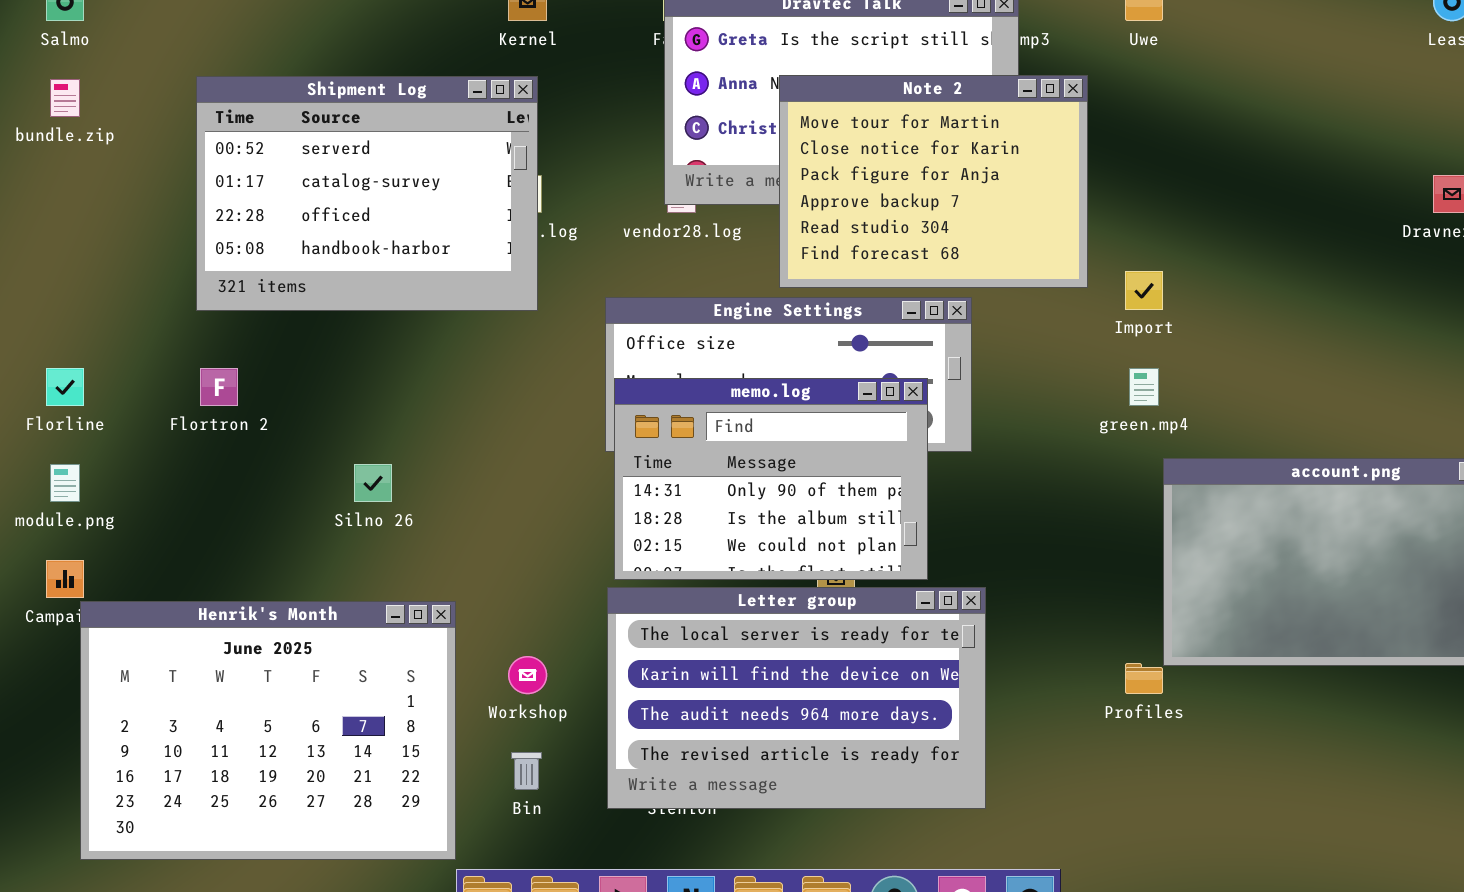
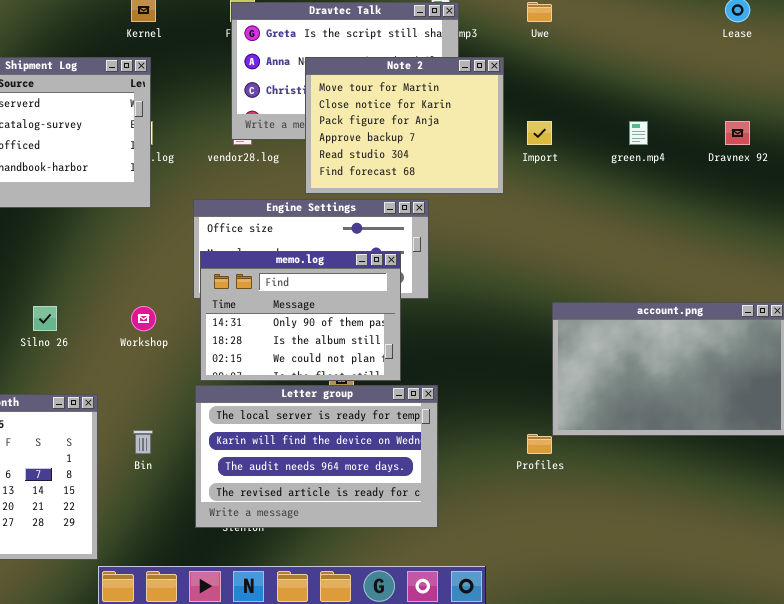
Import: [1125,271,1163,310] -> [527,121,552,145], moved
green.mp4: [1129,368,1159,406] -> [629,121,648,145], moved
Workshop: [508,656,547,694] -> [131,306,156,331], moved
Bin: [511,752,542,790] -> [133,430,153,454], moved

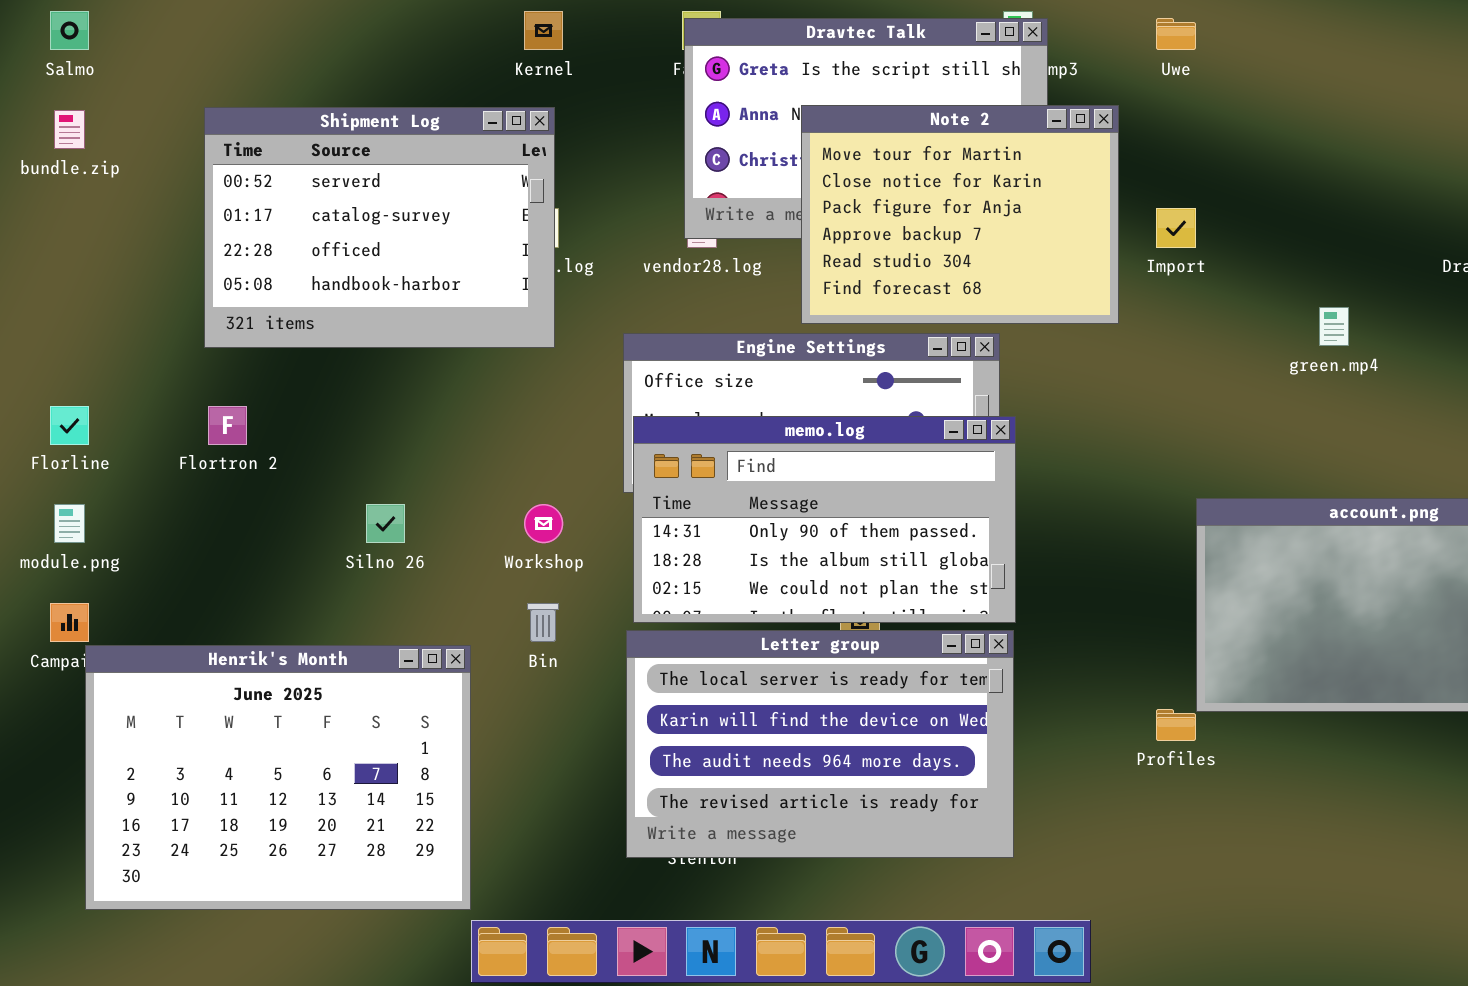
green.mp4: [629,121,648,145] -> [1319,307,1349,346], moved
memo.log: [200,251,401,381] -> [633,416,1016,623], resized
Bin: [133,430,153,454] -> [527,603,559,642], moved

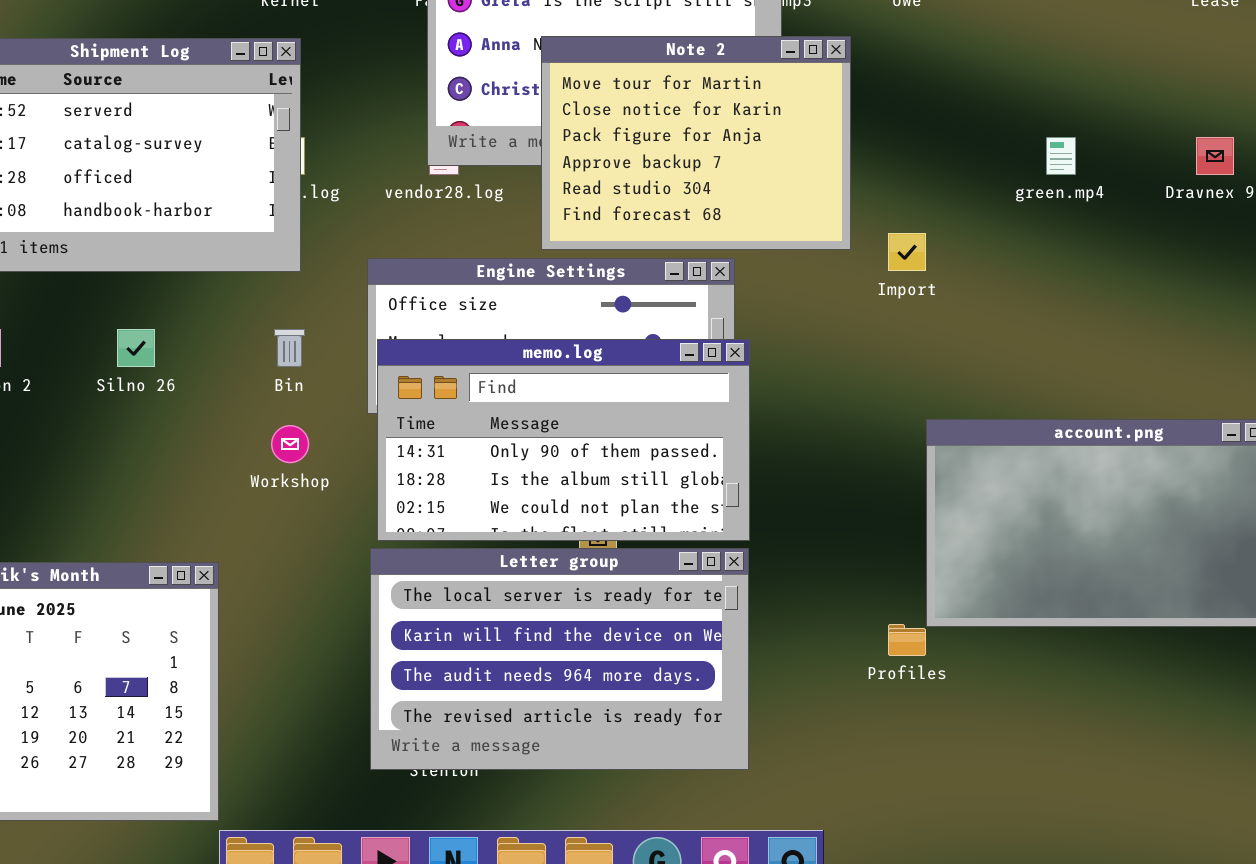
Import: [1156,208,1196,248] -> [888,233,926,271], moved
green.mp4: [1319,307,1349,346] -> [1046,137,1076,175], moved
Silno 26: [366,504,405,543] -> [117,329,155,367], moved
Bin: [527,603,559,642] -> [274,329,305,367], moved

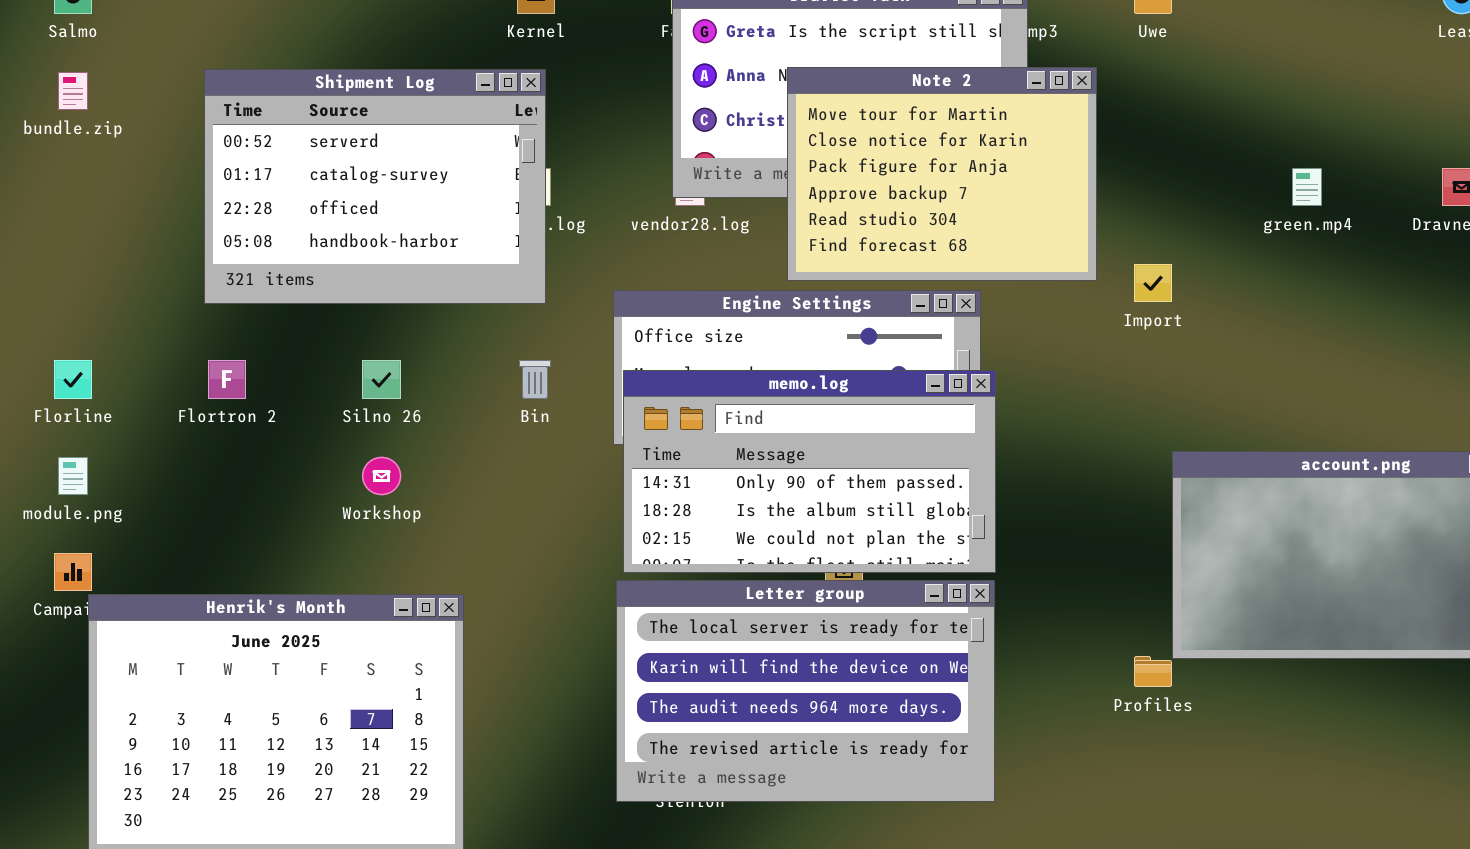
Workshop: [271,425,309,463] -> [362,457,401,495], moved

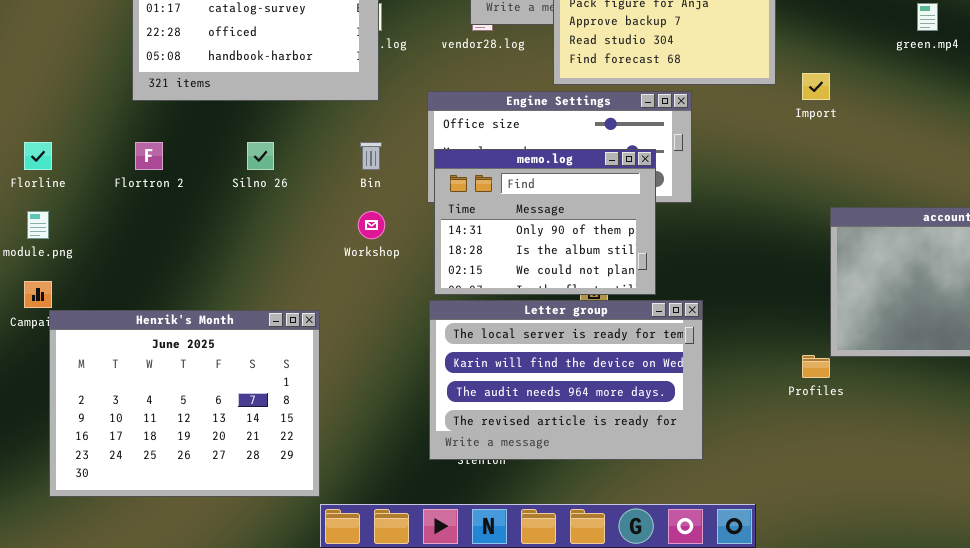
memo.log: [623,370,996,573] -> [434,149,656,295], resized
Workshop: [362,457,401,495] -> [358,211,385,239], moved

